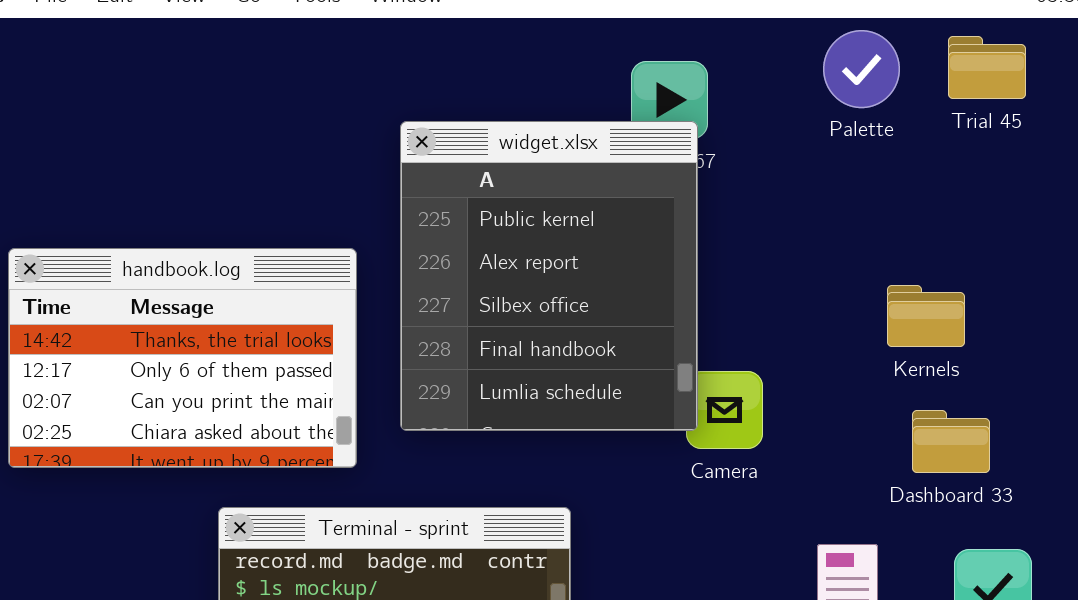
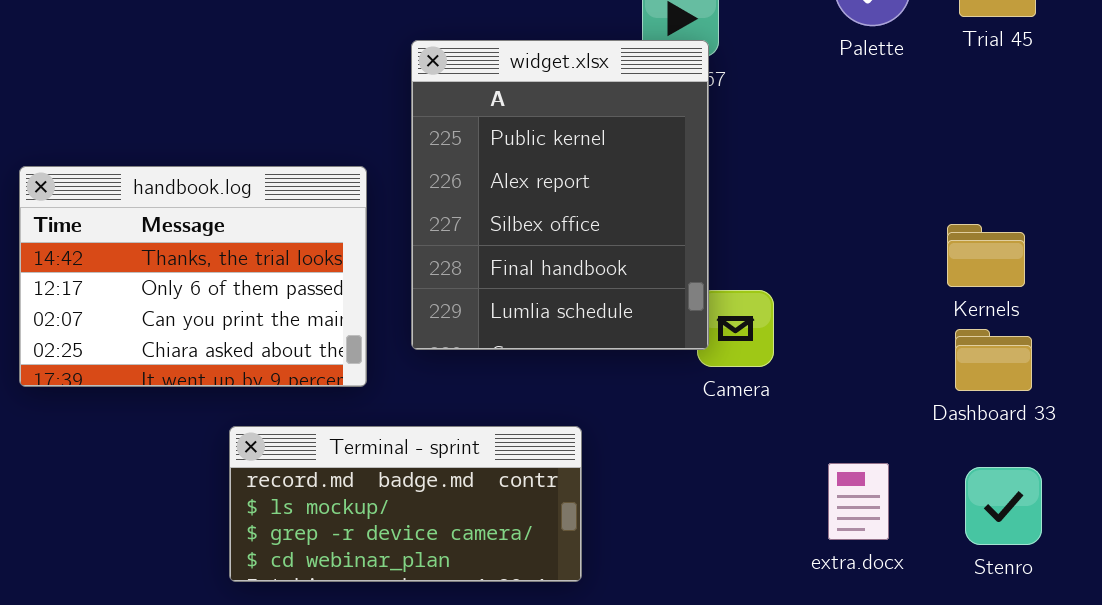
Kernels: [887,285,965,347] -> [947,224,1025,287], moved
Dashboard 33: [912,410,990,473] -> [955,329,1032,391], moved

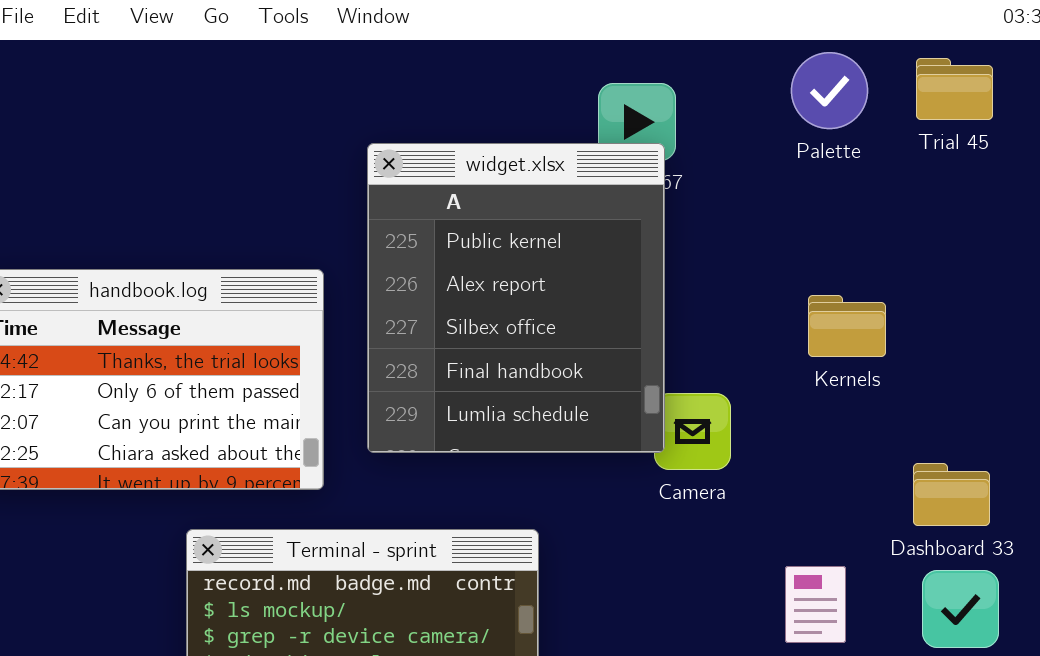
Kernels: [947,224,1025,287] -> [808,295,886,357], moved
Dashboard 33: [955,329,1032,391] -> [913,463,990,526], moved

